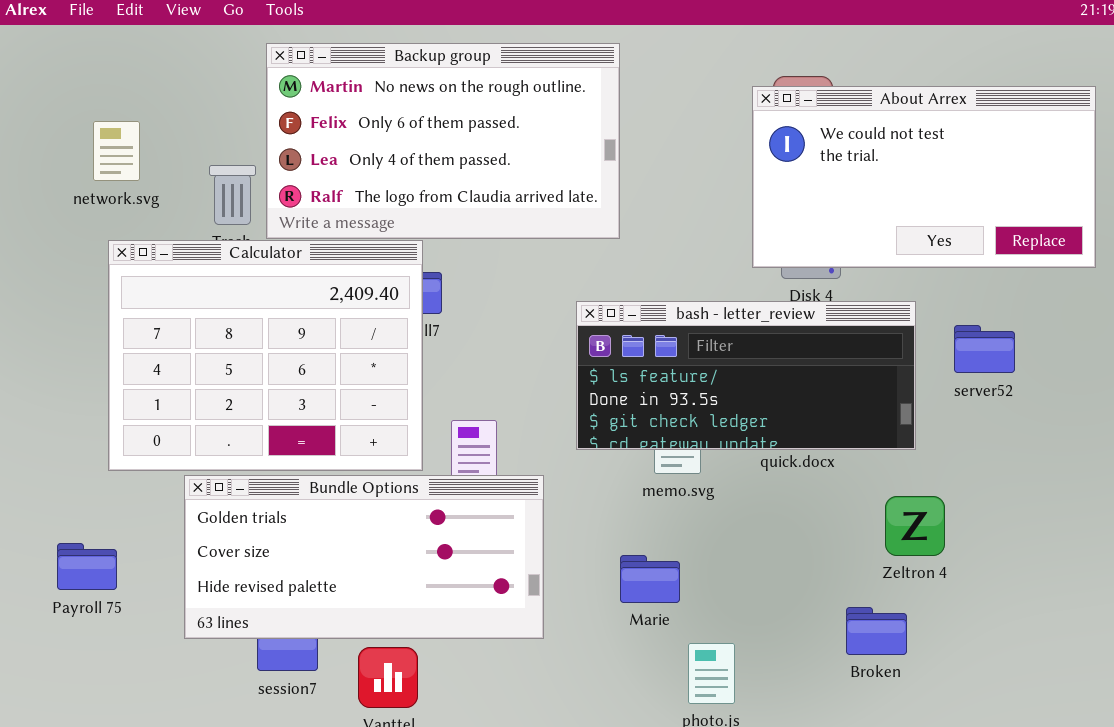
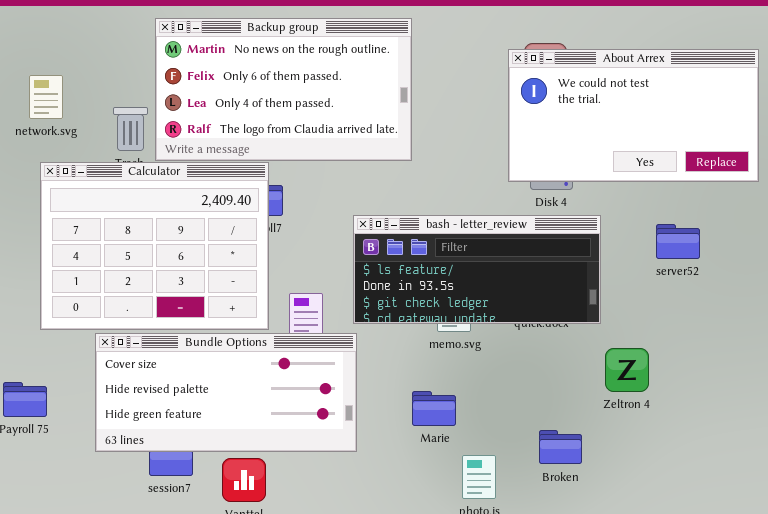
bash - letter_review: [576,301,916,450] -> [353,215,601,324], moved
Bundle Options: [184,475,544,639] -> [95,333,357,452], scrolled down 1 row
Broken: [846,607,907,655] -> [539,430,582,464], moved

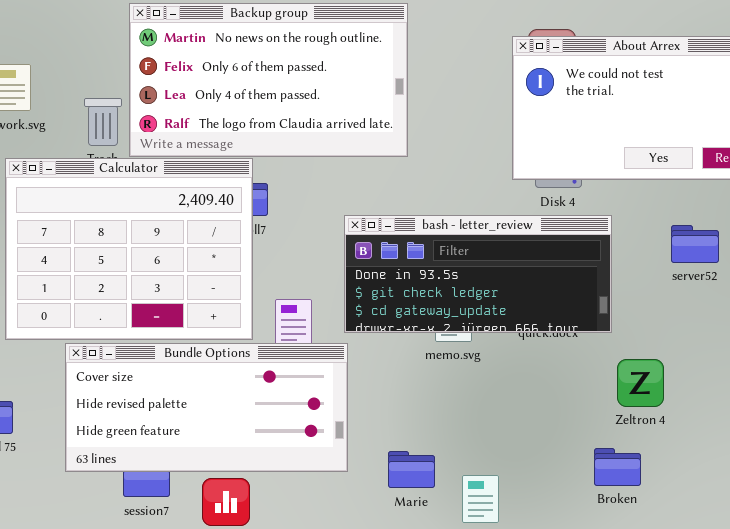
bash - letter_review: [353,215,601,324] -> [344,215,612,333], scrolled down 1 row
Marie: [412,391,456,426] -> [388,451,435,488], moved
Broken: [539,430,582,464] -> [594,448,641,486], moved

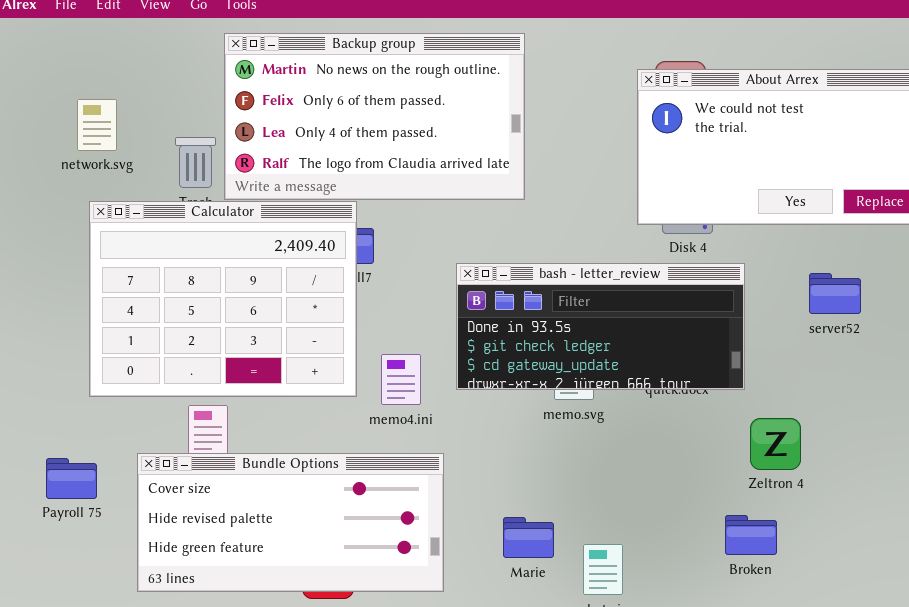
Bundle Options: [65,343,348,472] -> [137,453,444,592], moved

